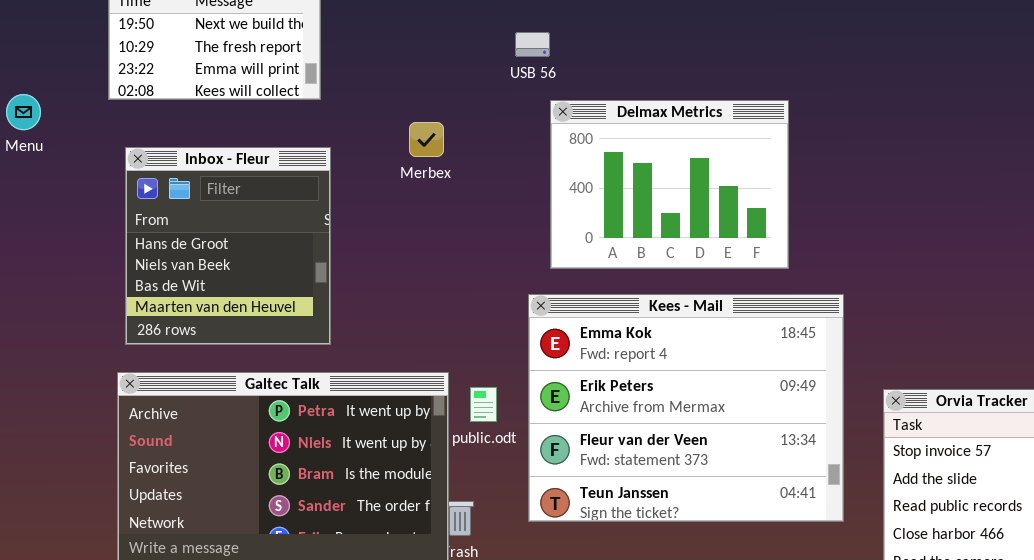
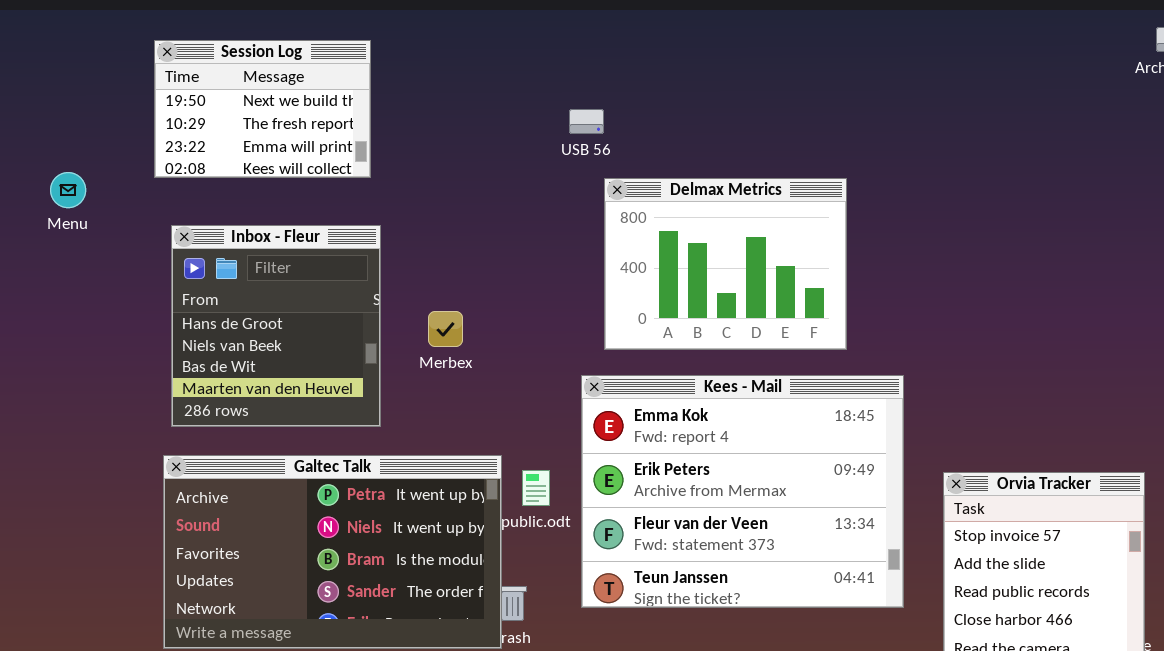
Merbex: [409,122,444,157] -> [428,311,463,347], moved

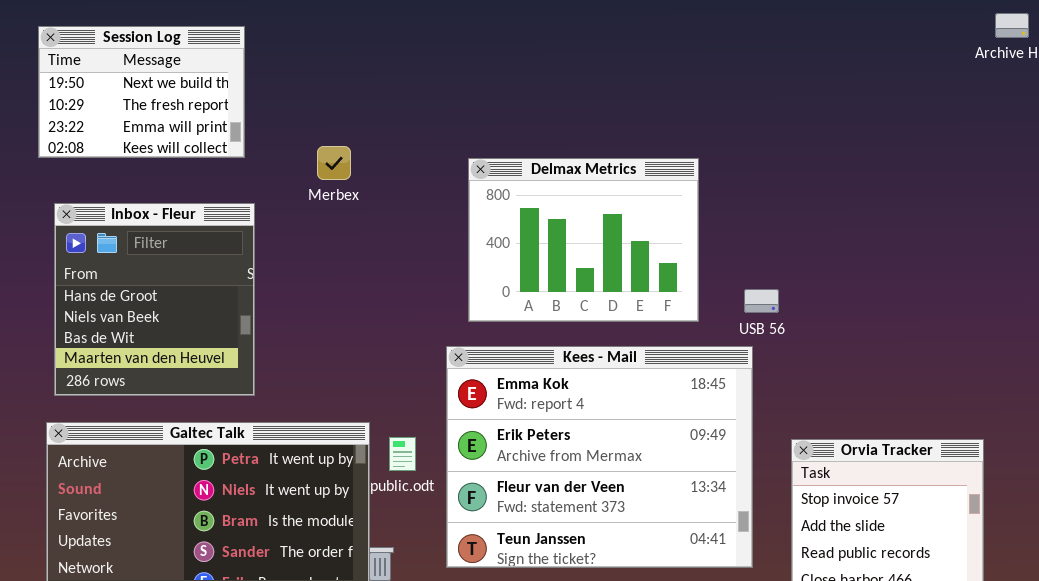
USB 56: [569,109,604,134] -> [744,289,779,313], moved
Merbex: [428,311,463,347] -> [317,146,351,180], moved

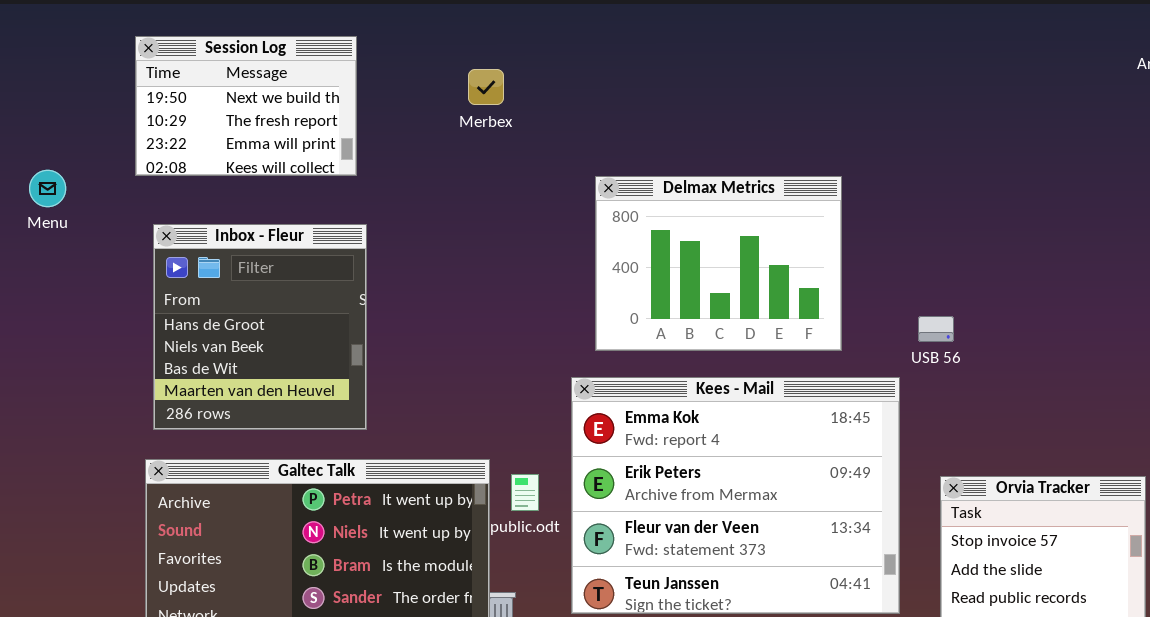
Merbex: [317,146,351,180] -> [468,69,504,105], moved
USB 56: [744,289,779,313] -> [918,316,954,342], moved

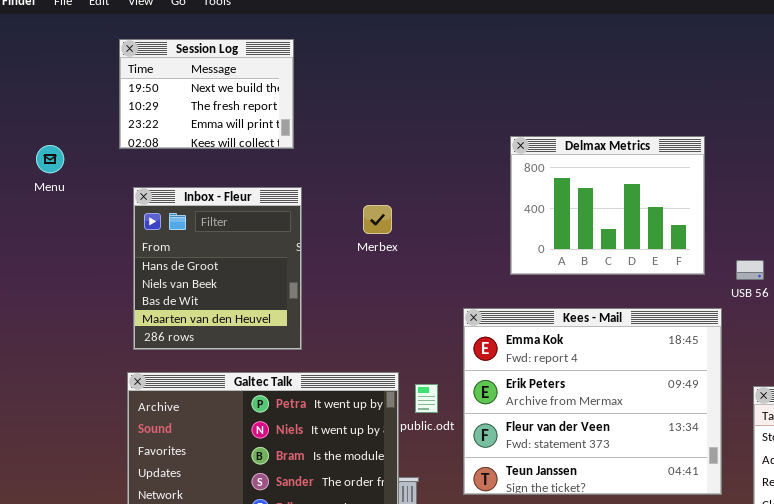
Merbex: [468,69,504,105] -> [363,205,392,234], moved
Delmax Metrics: [595,176,842,351] -> [510,136,705,275], moved

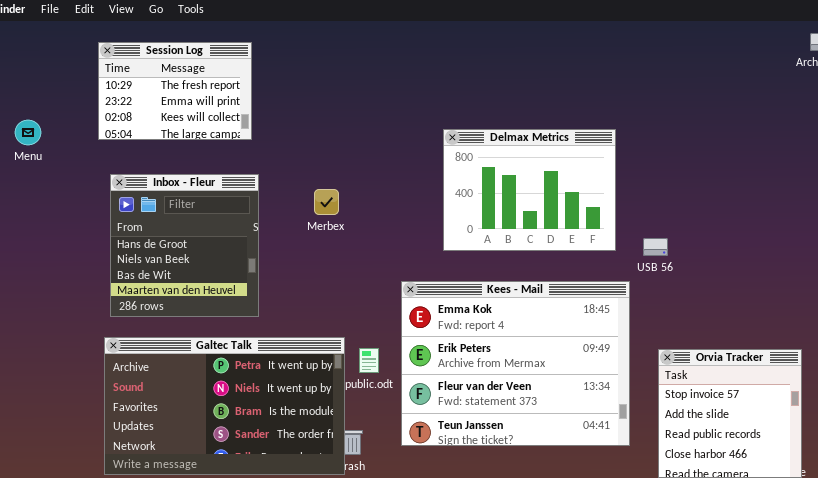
Session Log: [119,39,294,149] -> [98,42,252,140], scrolled down 1 row
Menu: [36,145,64,173] -> [15,120,41,145], moved

